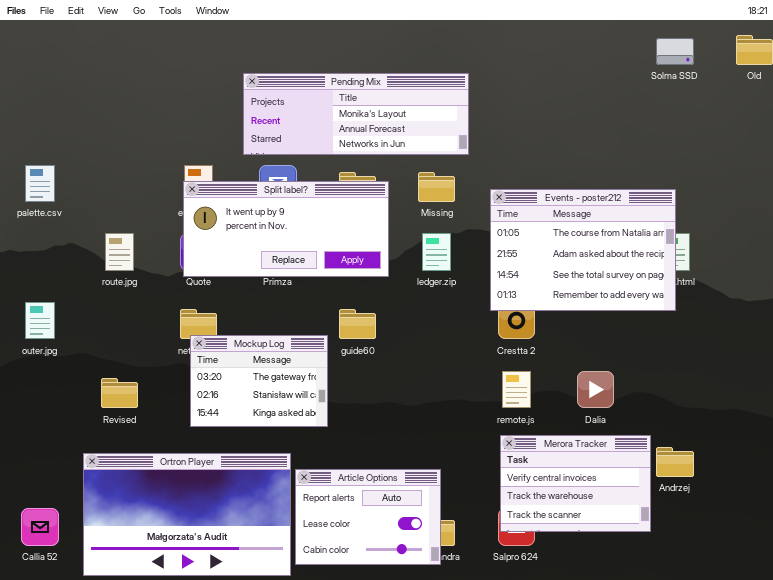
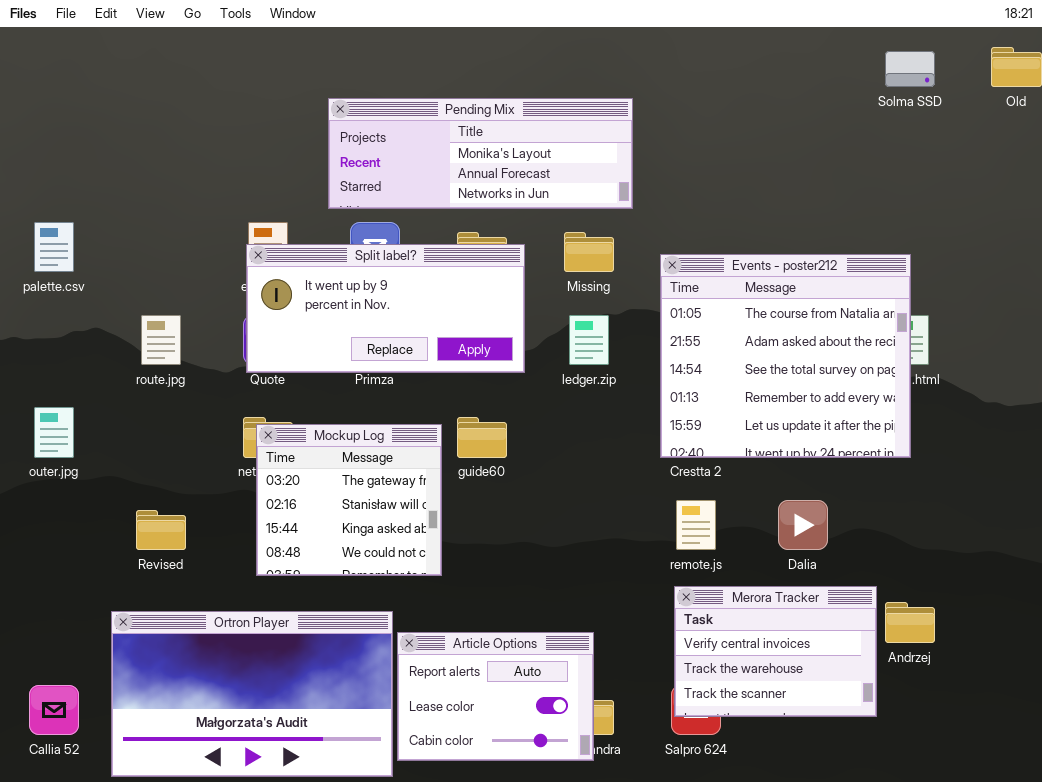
Events - poster212: [490,189,676,311] -> [660,254,911,458], resized
Mockup Log: [190,335,328,427] -> [256,424,442,576], resized

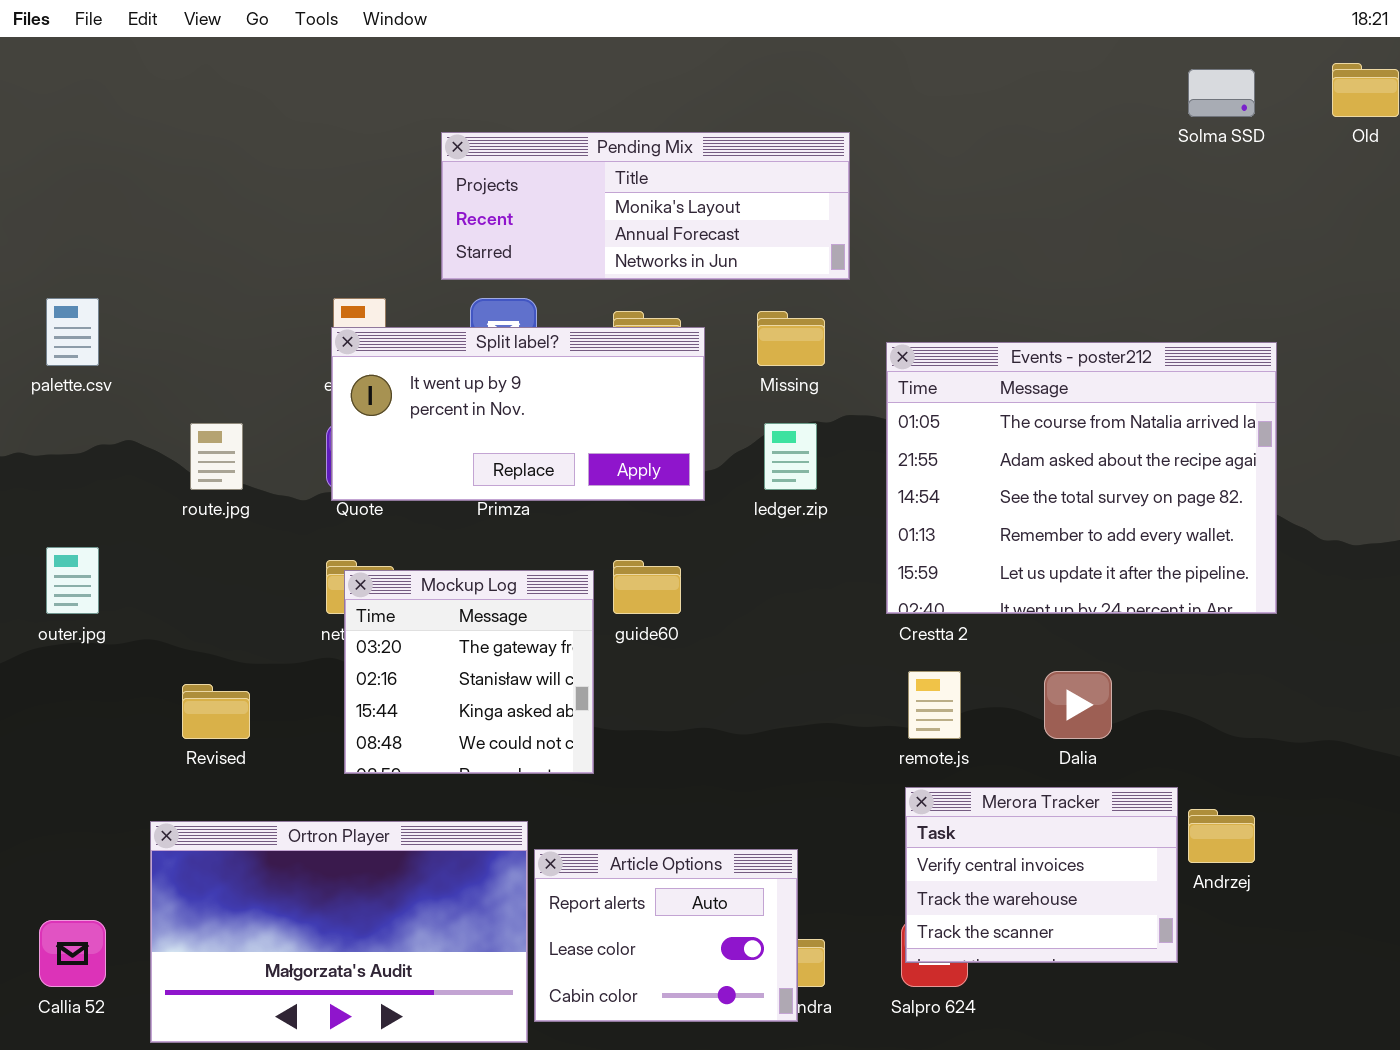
Events - poster212: [660,254,911,458] -> [886,342,1277,614], resized

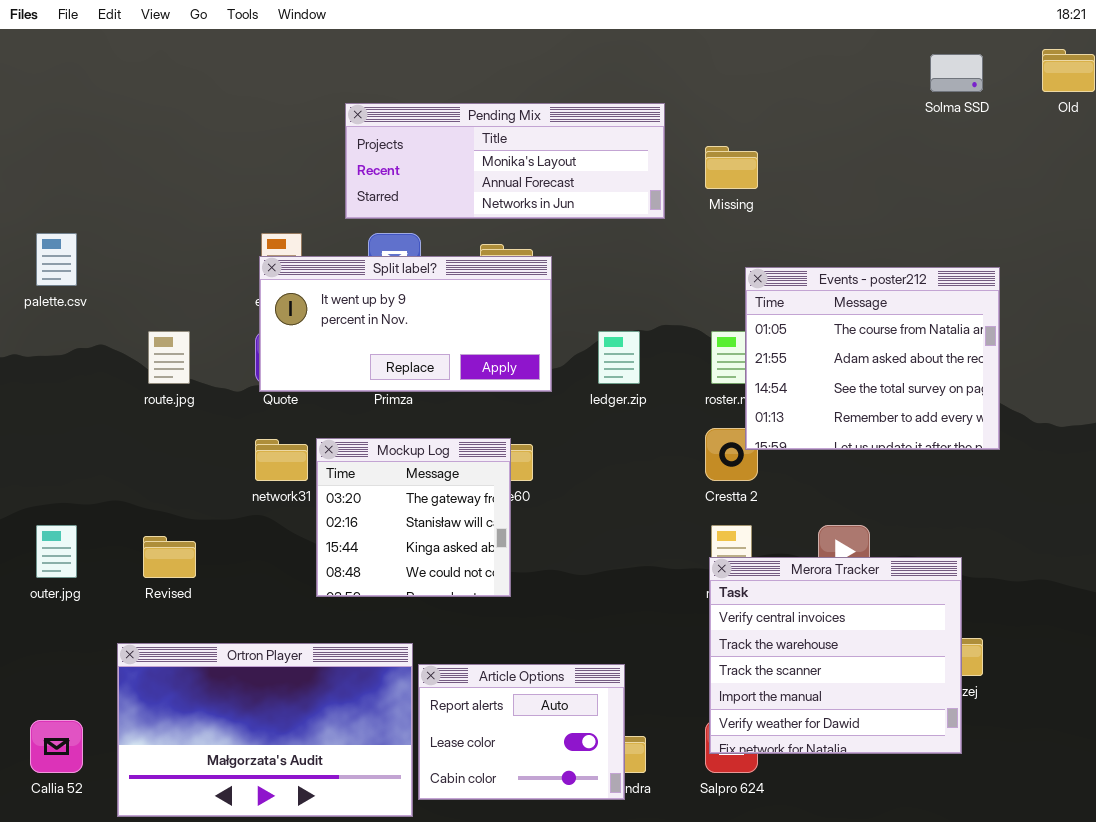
Missing: [757,311,825,366] -> [705,146,758,189], moved
Events - poster212: [886,342,1277,614] -> [745,267,1000,450], resized
outer.jpg: [46,547,99,614] -> [36,525,77,578], moved
Mockup Log: [344,570,594,774] -> [316,438,511,597], moved
Merora Tracker: [905,787,1178,963] -> [709,557,962,754], resized

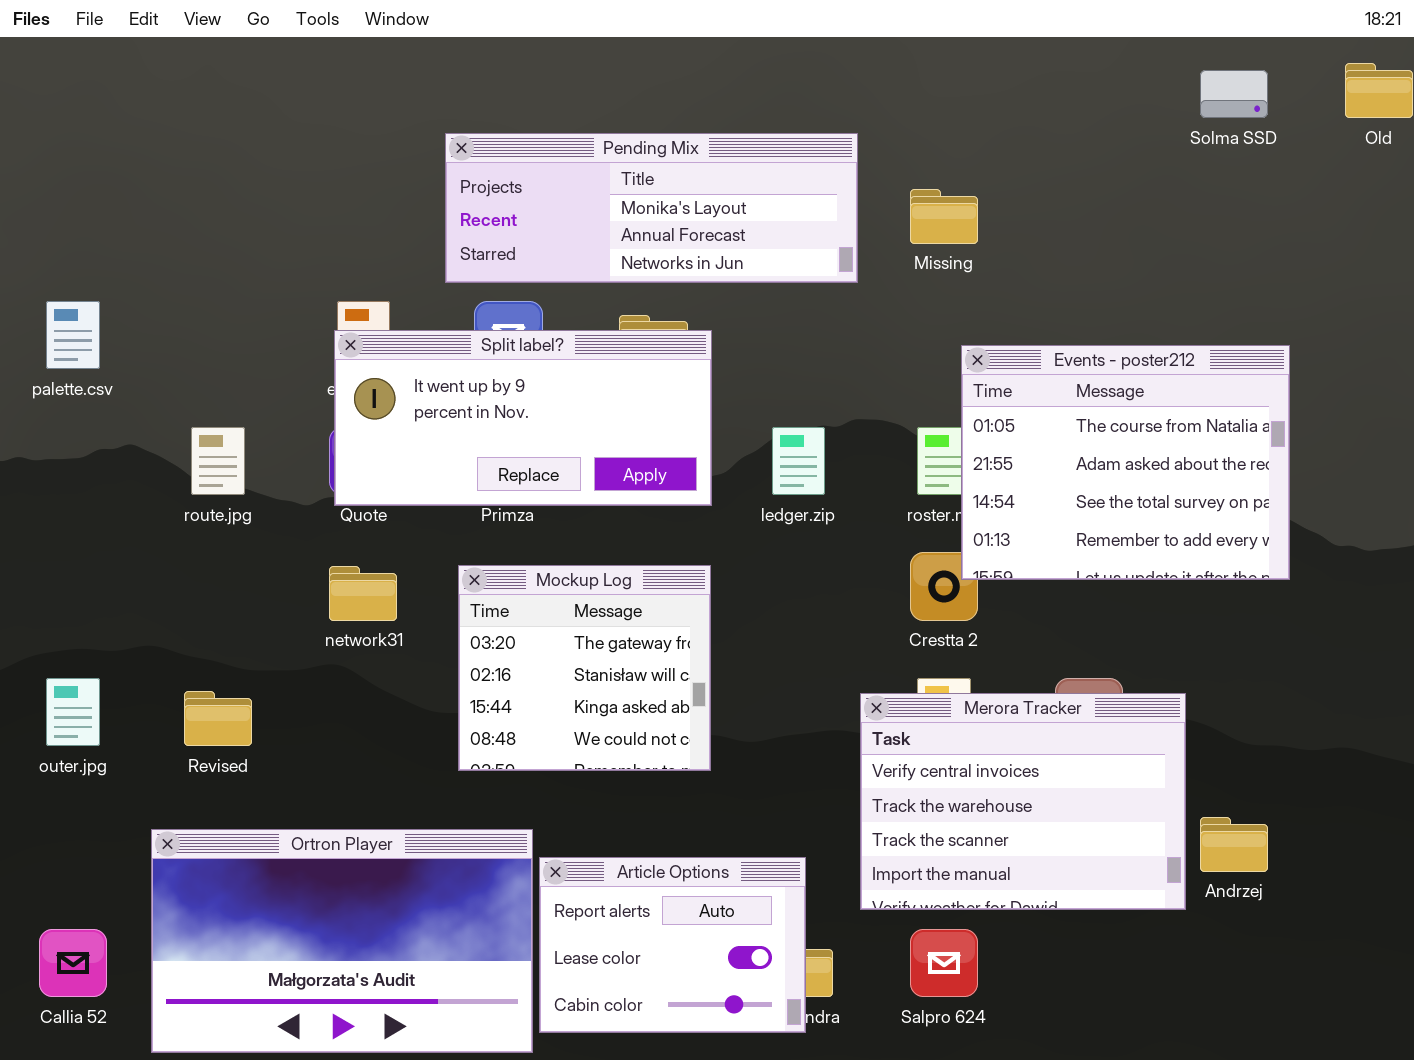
Mockup Log: [316,438,511,597] -> [458,565,711,771], moved
Merora Tracker: [709,557,962,754] -> [860,693,1186,910], moved, resized

